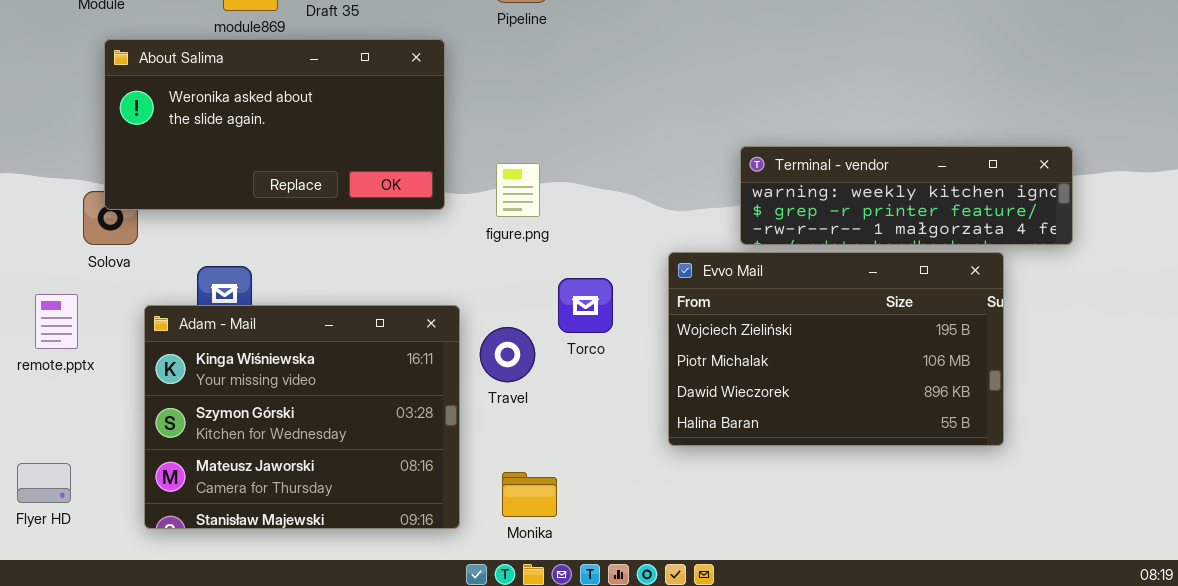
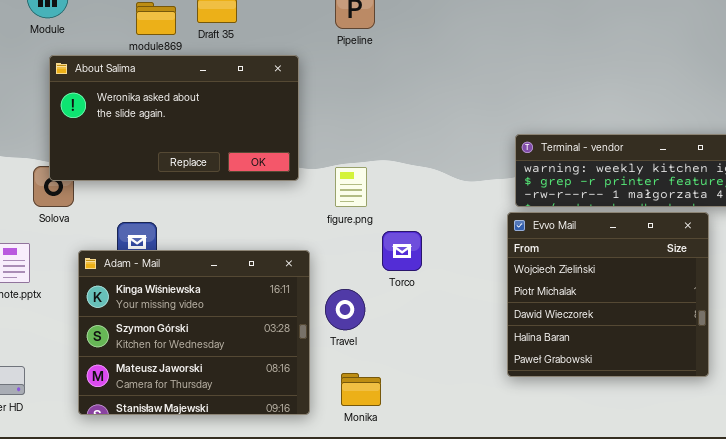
figure.png: [496,163,540,217] -> [335,167,367,207], moved
Evvo Mail: [668,252,1004,446] -> [507,212,709,377], resized
Travel: [480,327,535,382] -> [325,289,365,330], moved

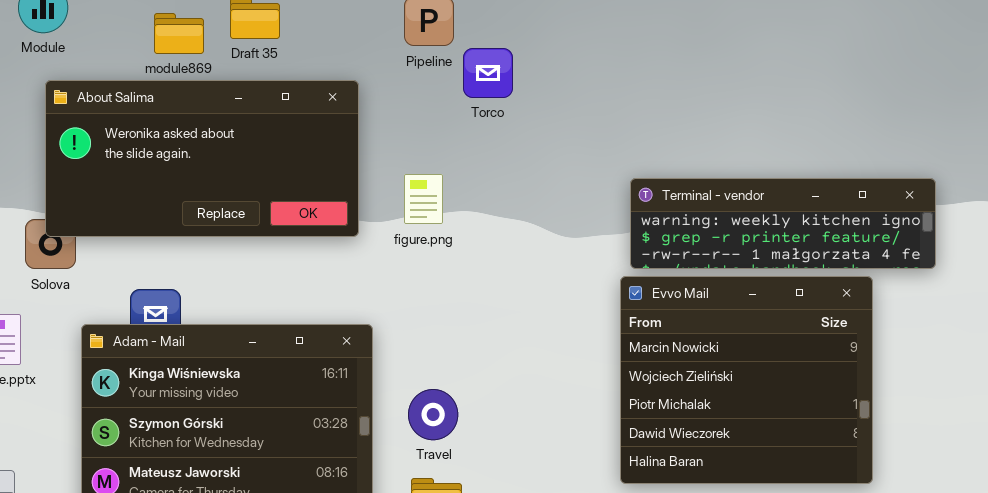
figure.png: [335,167,367,207] -> [404,174,443,224], moved
Evvo Mail: [507,212,709,377] -> [620,276,873,484], scrolled up 1 row
Torco: [382,231,422,271] -> [463,48,513,98], moved
Travel: [325,289,365,330] -> [408,389,458,440], moved

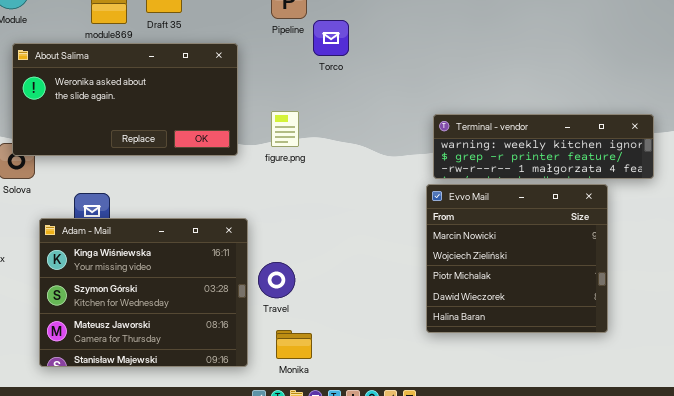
Travel: [408,389,458,440] -> [258,262,295,298], moved

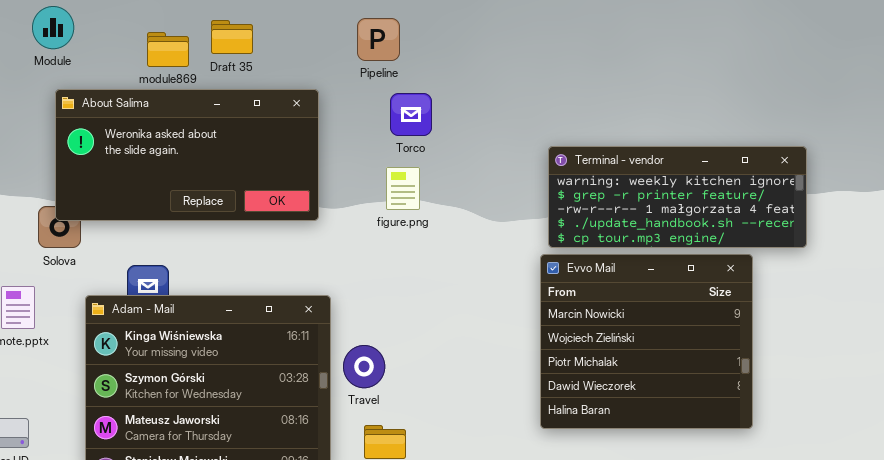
Torco: [313,20,349,56] -> [390,93,432,136], moved
figure.png: [271,111,299,147] -> [386,167,420,210], moved
Terminal - vendor: [433,114,654,179] -> [548,146,807,248], resized

